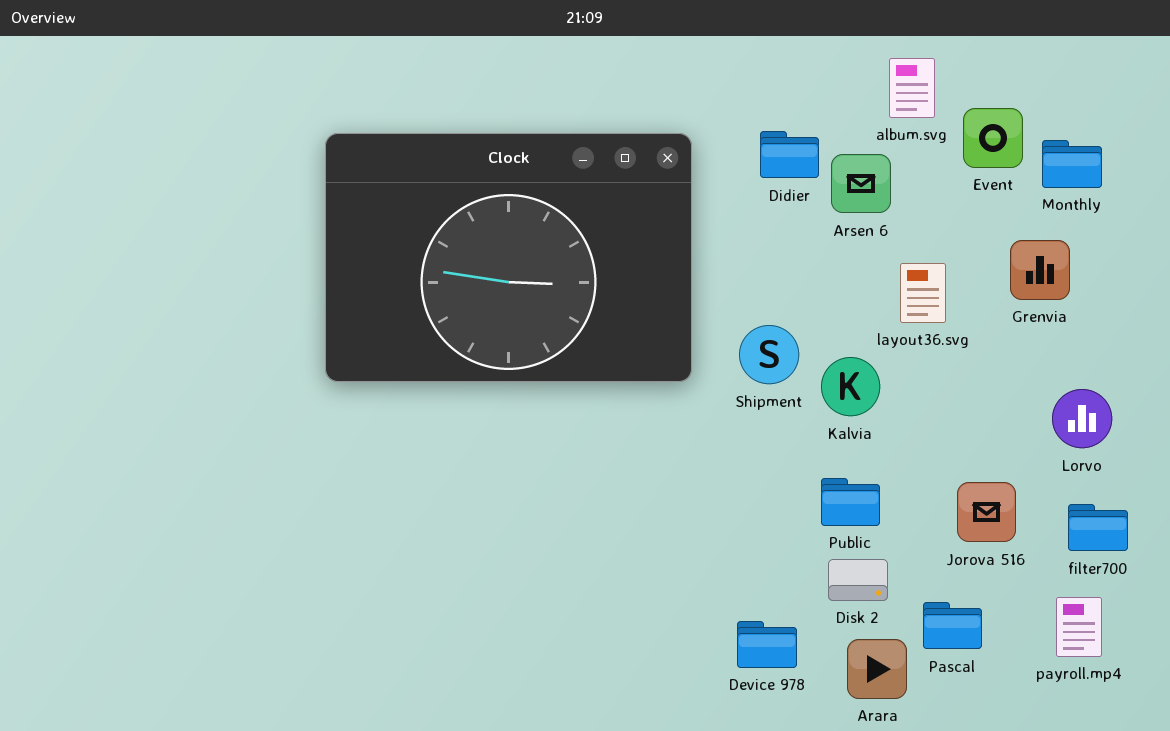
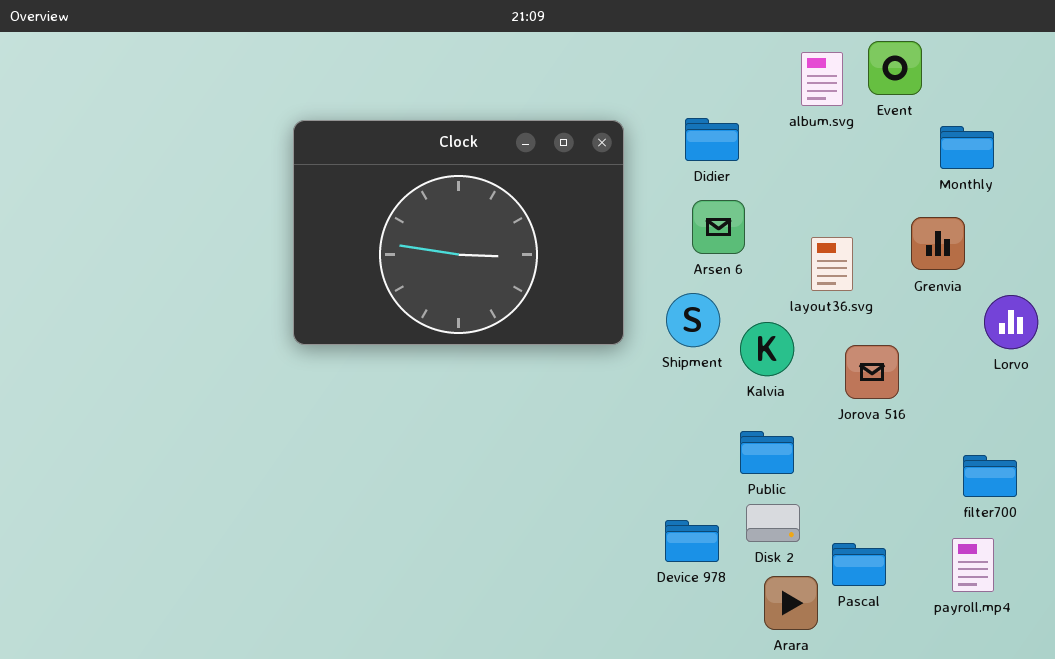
Event: [963,108,1023,168] -> [868,41,922,95], moved
Arsen 6: [831,154,891,213] -> [692,200,745,254], moved
Lorvo: [1052,389,1112,448] -> [984,295,1038,349], moved
Jorova 516: [957,482,1016,542] -> [845,345,899,399], moved
Device 978: [737,621,797,668] -> [665,520,719,562], moved

